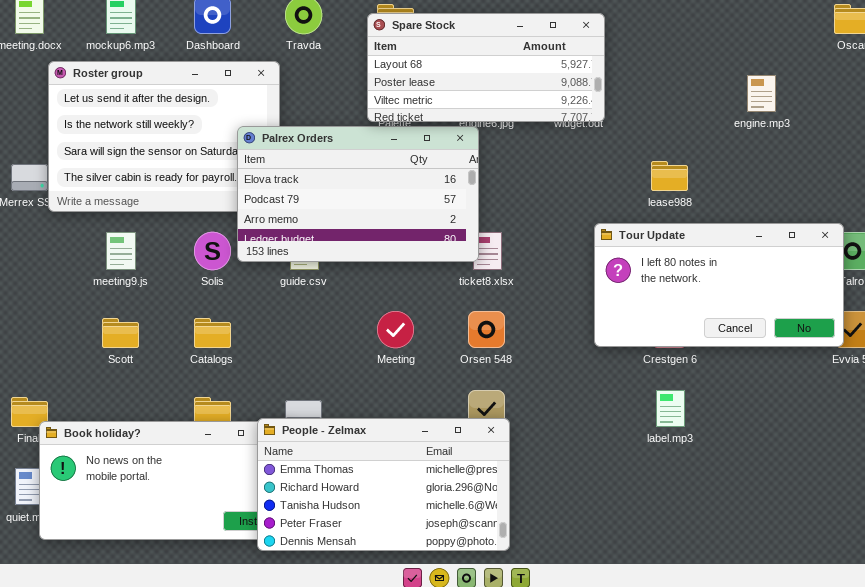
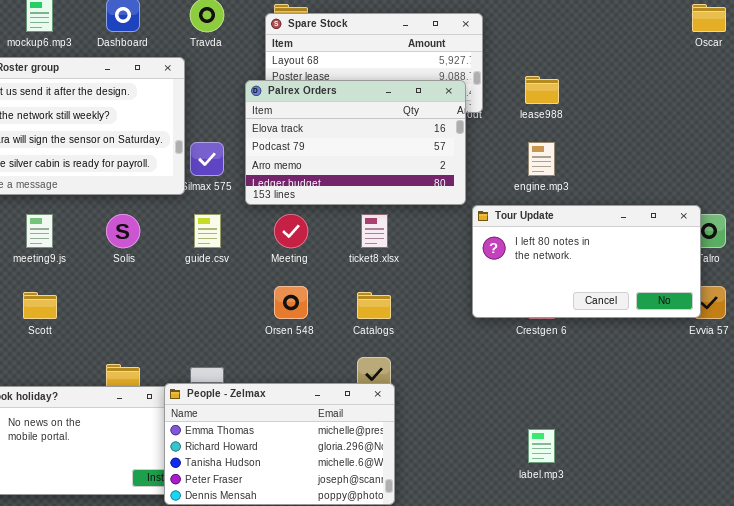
engine.mp3: [747,75,776,112] -> [528,142,555,176], moved
Palrex Orders: [237,126,479,262] -> [245,80,466,205], moved
lease988: [651,161,688,191] -> [525,76,559,104], moved
Meeting: [377,311,414,348] -> [274,214,308,248], moved
Orsen 548: [468,311,505,348] -> [274,286,308,319], moved
Catalogs: [194,318,231,348] -> [357,292,391,319], moved
label.mp3: [656,390,685,427] -> [528,429,555,463], moved

